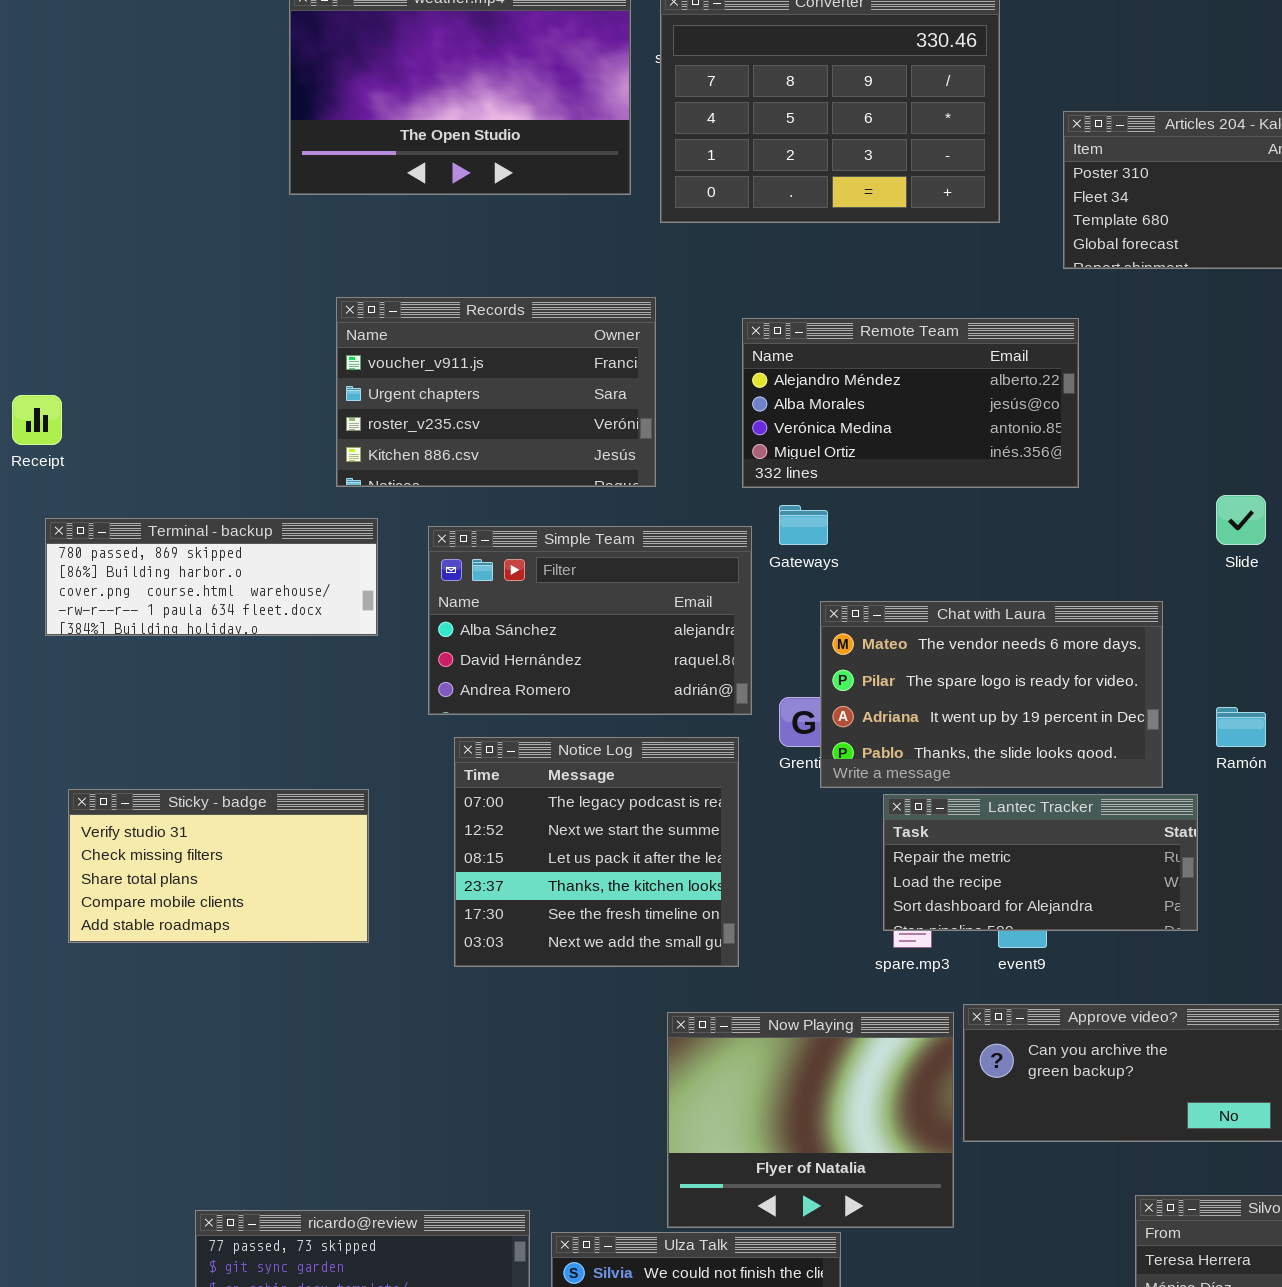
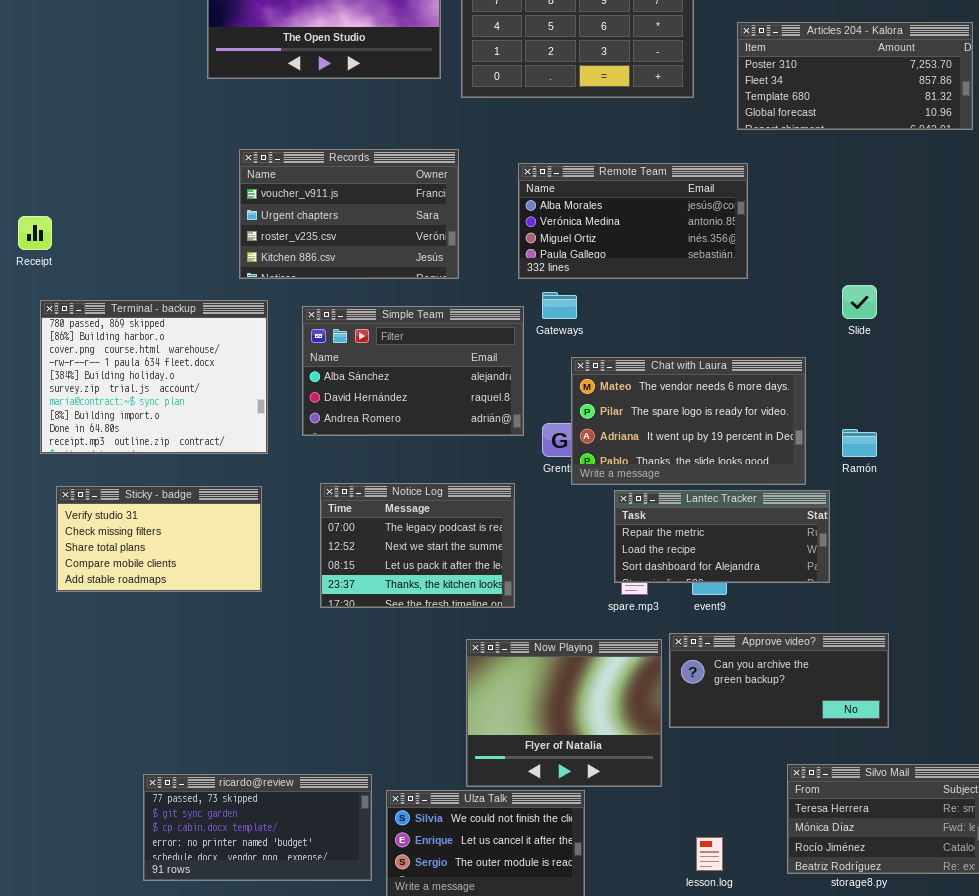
Remote Team: [742,318,1079,488] -> [518,163,748,279], scrolled down 1 row
Terminal - backup: [45,518,378,636] -> [40,300,268,454], resized
Notice Log: [454,737,739,967] -> [320,483,515,608], resized

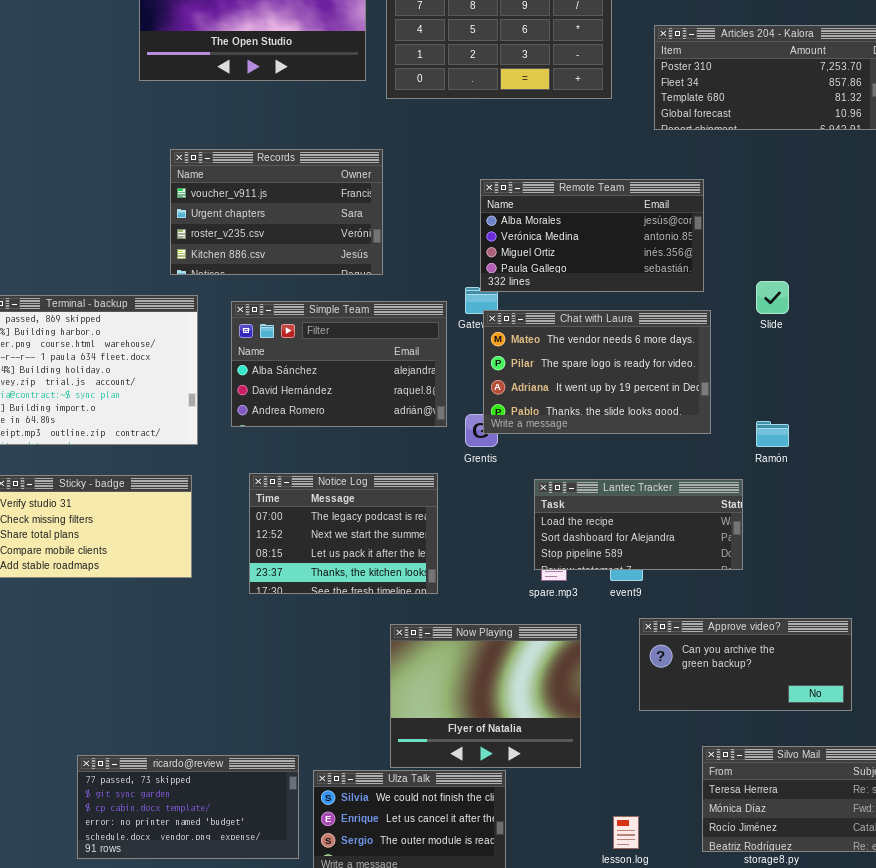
Remote Team: [518,163,748,279] -> [480,179,704,292], moved
Chat with Laura: [571,357,806,485] -> [483,310,711,434], moved
Lantec Tracker: [614,490,830,583] -> [534,479,743,570], scrolled down 1 row
Approve video?: [669,633,889,728] -> [639,618,852,711], moved

